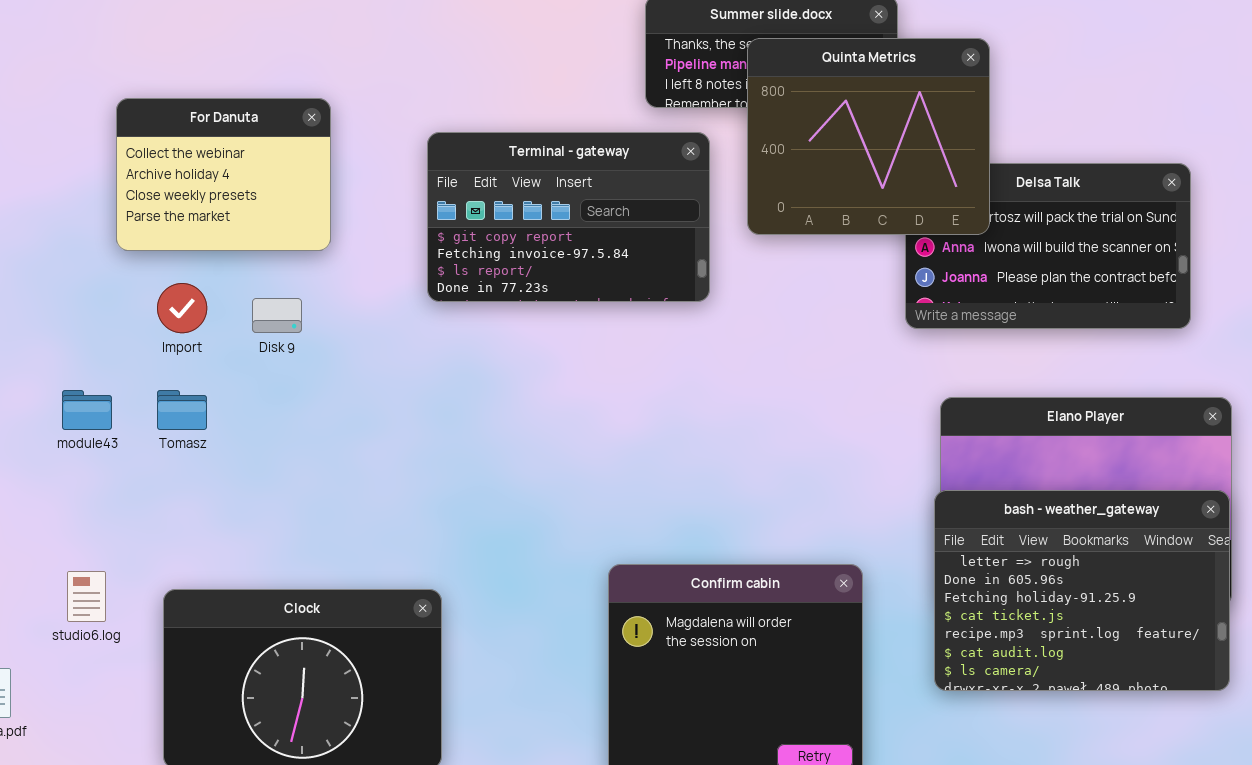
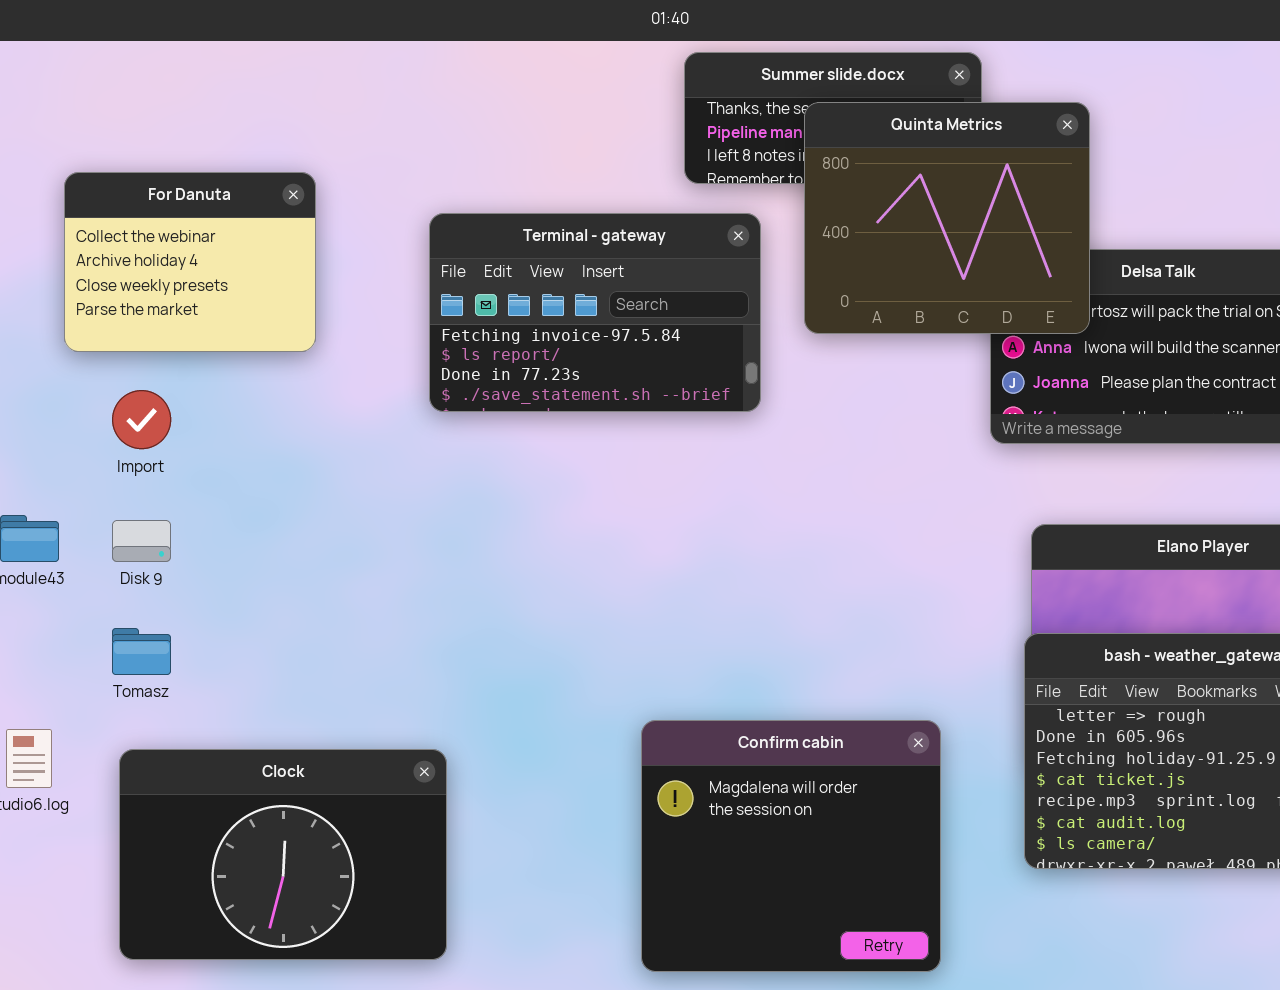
Terminal - gateway: [427,132,710,302] -> [429,213,761,412], scrolled down 1 row
Disk 9: [252,298,302,333] -> [112,520,171,562], moved
Tomasz: [157,390,207,430] -> [112,628,171,675], moved

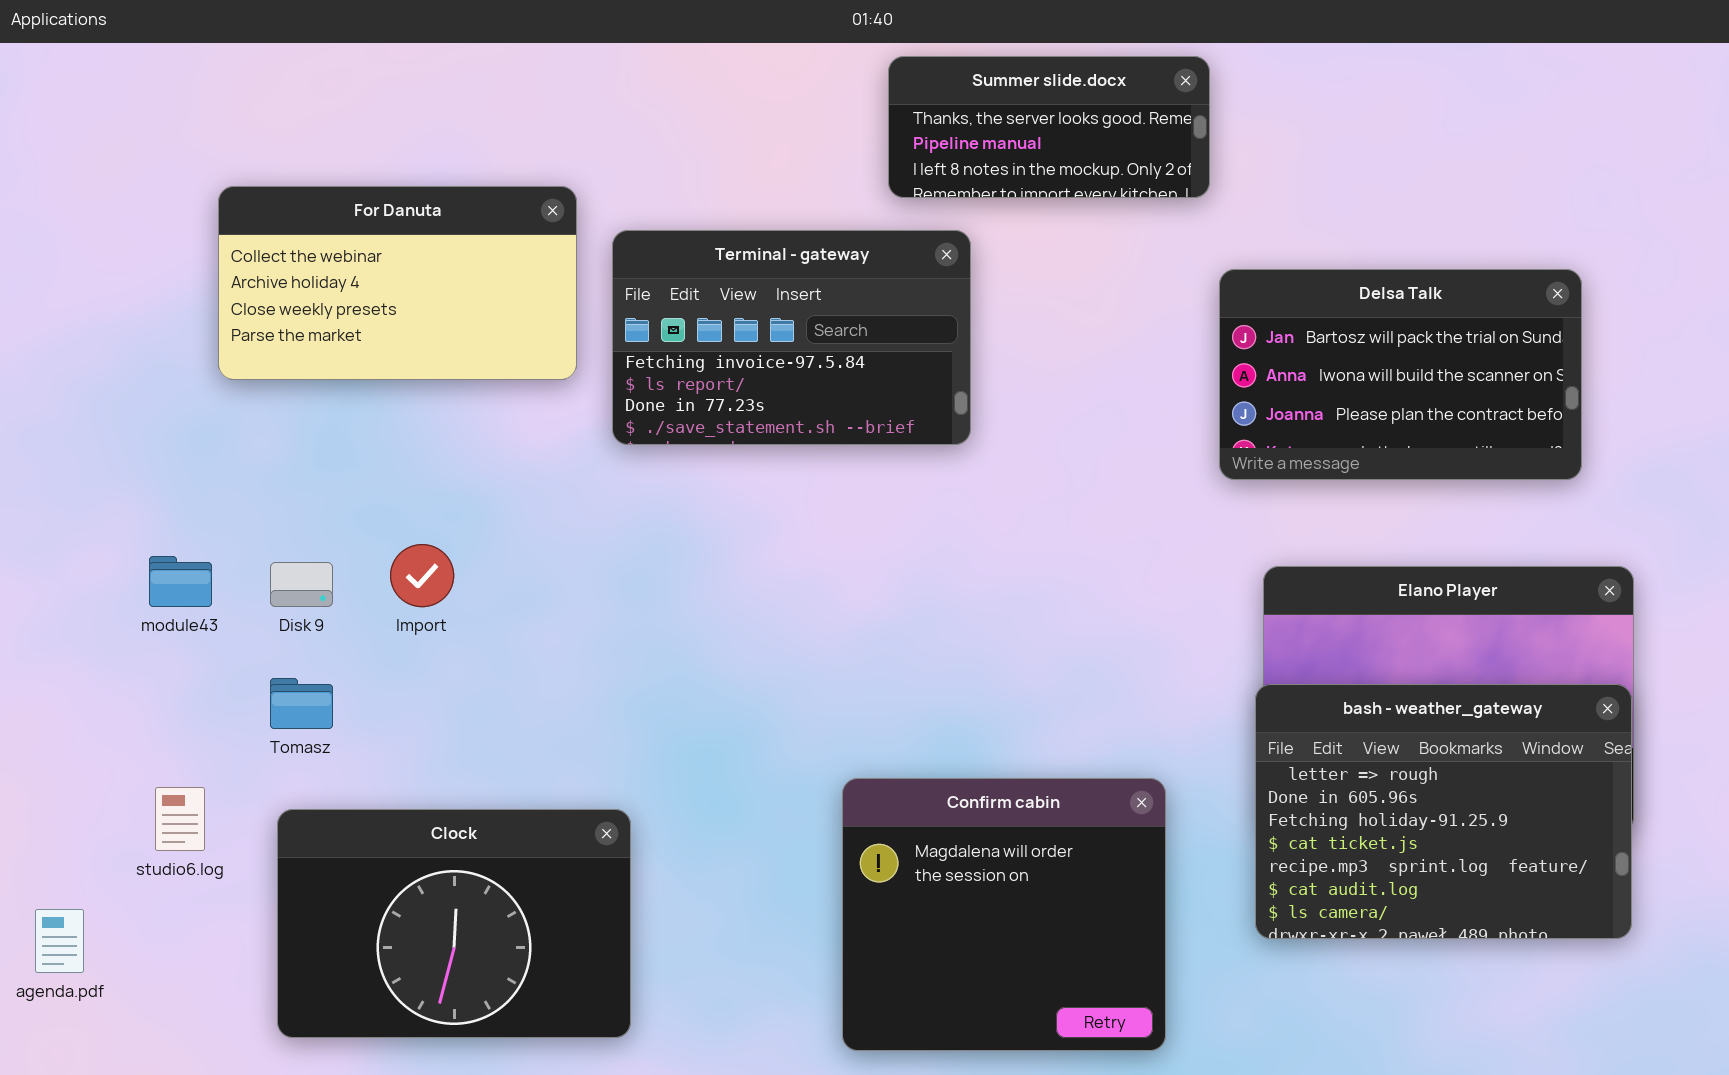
Quinta Metrics: [804,102,1090,334] -> none, closed
For Danuta: [64,172,316,352] -> [218,186,577,380], resized
Import: [112,390,171,449] -> [390,544,454,607], moved

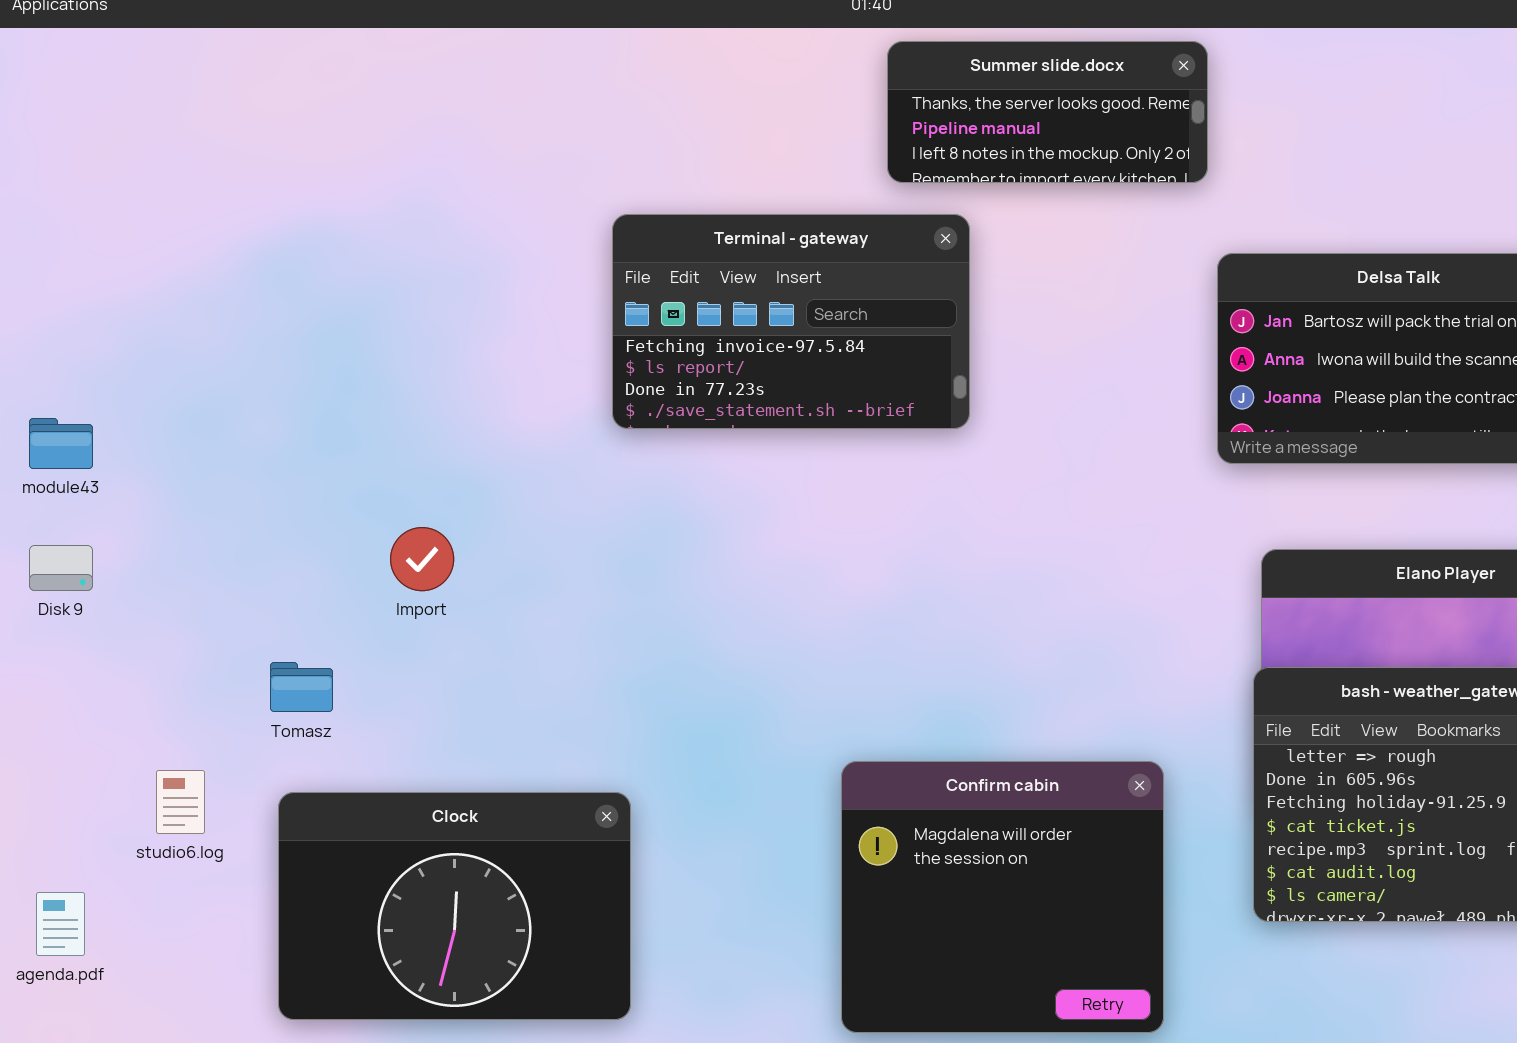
For Danuta: [218,186,577,380] -> none, closed
module43: [149,556,212,607] -> [29,418,93,469], moved
Disk 9: [270,562,333,607] -> [29,545,93,591], moved

